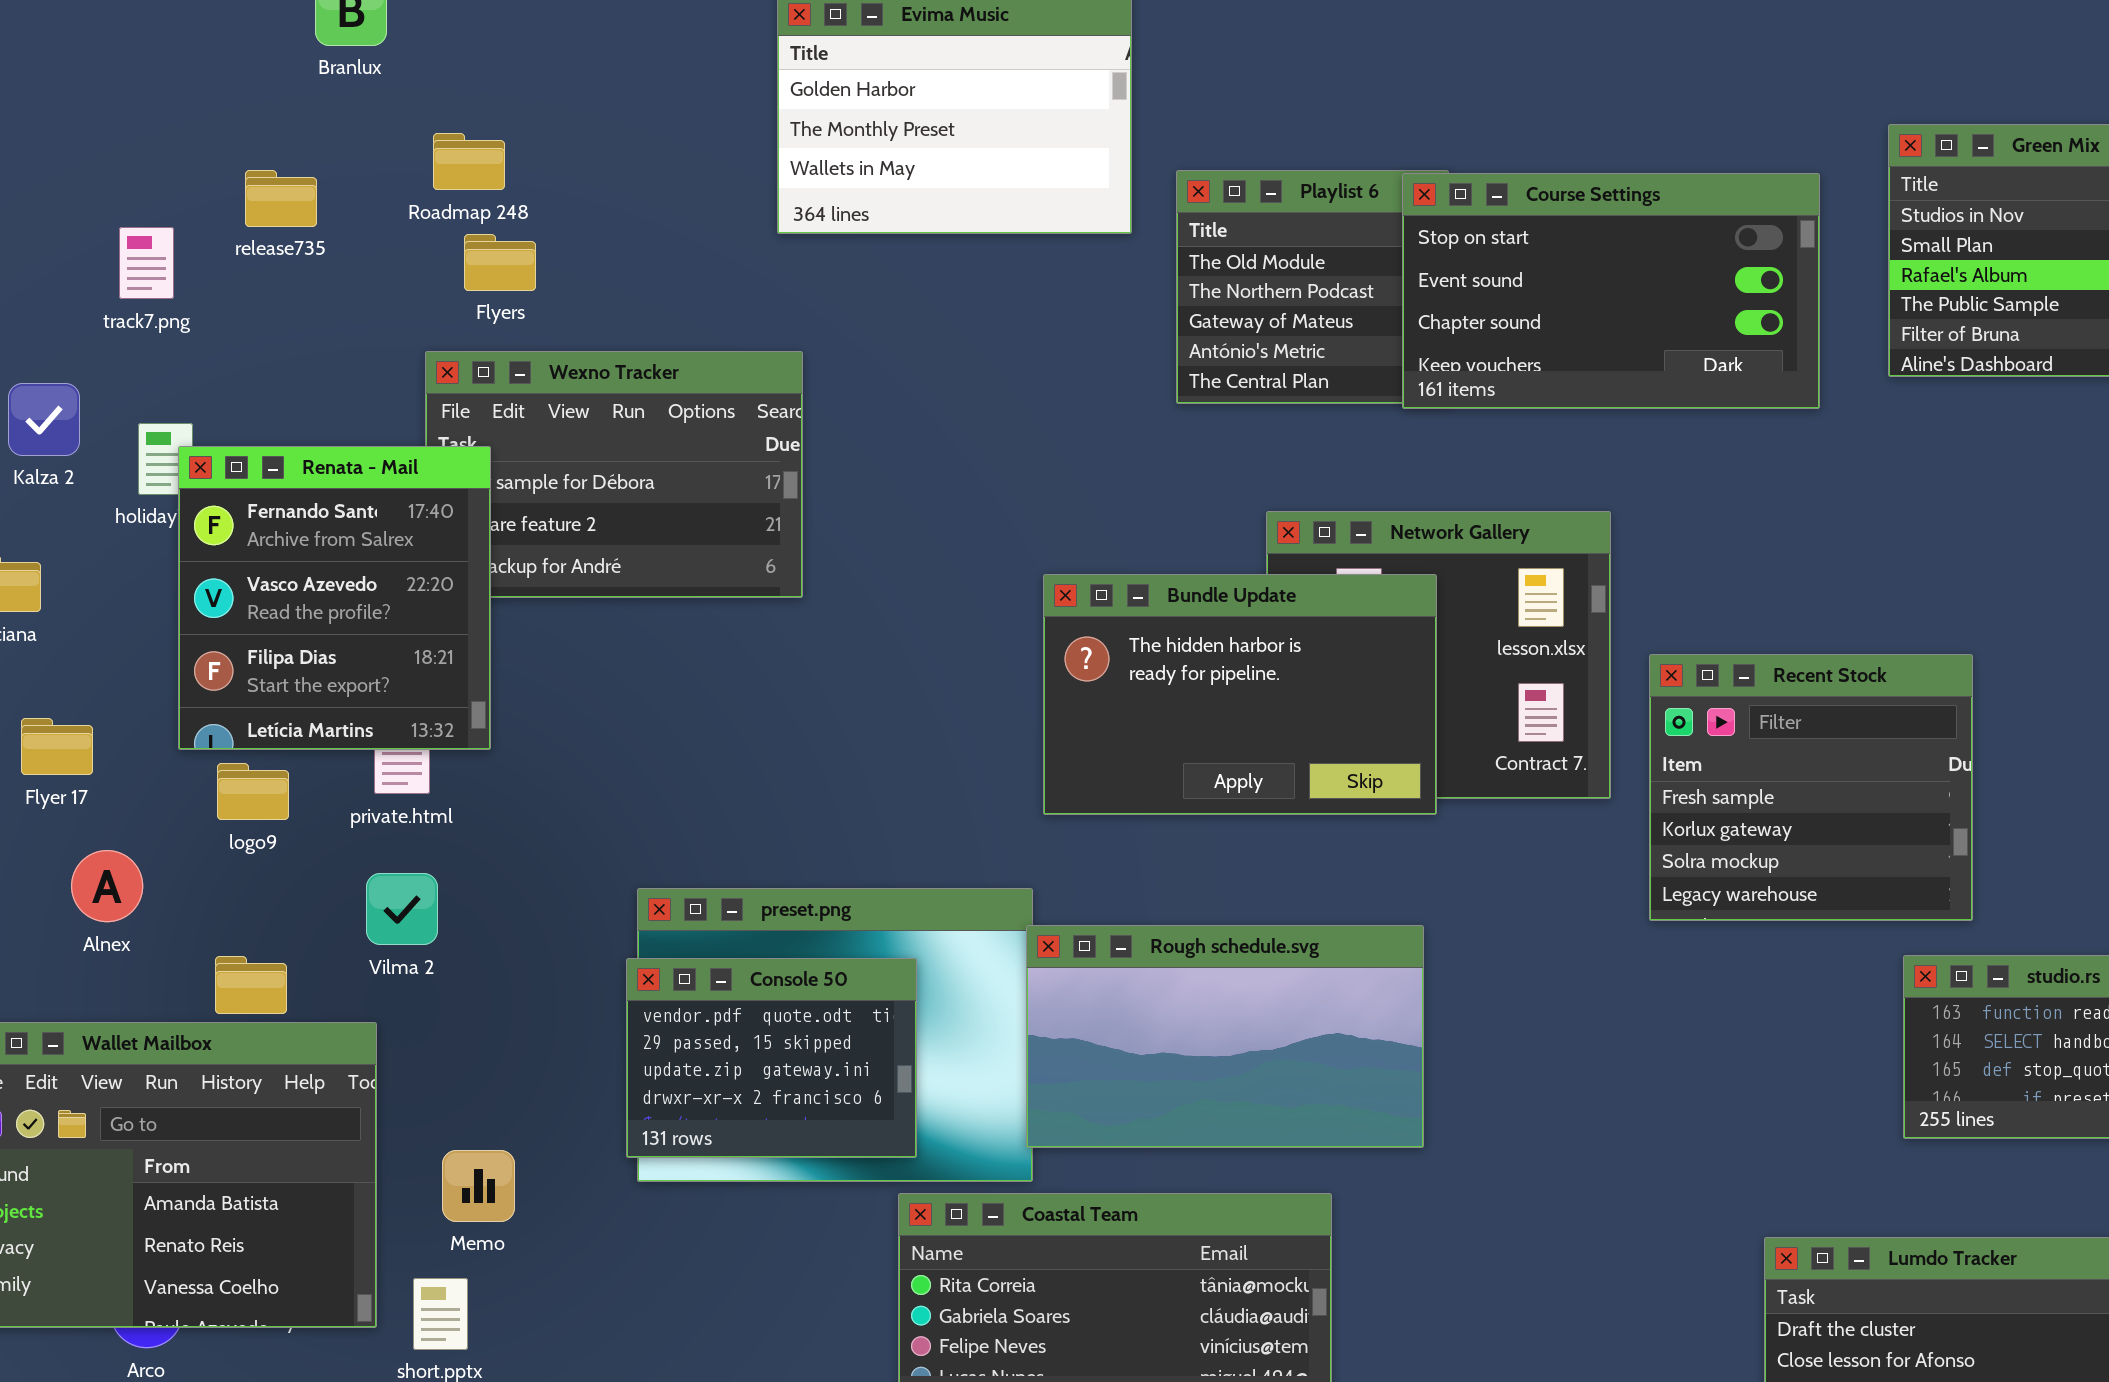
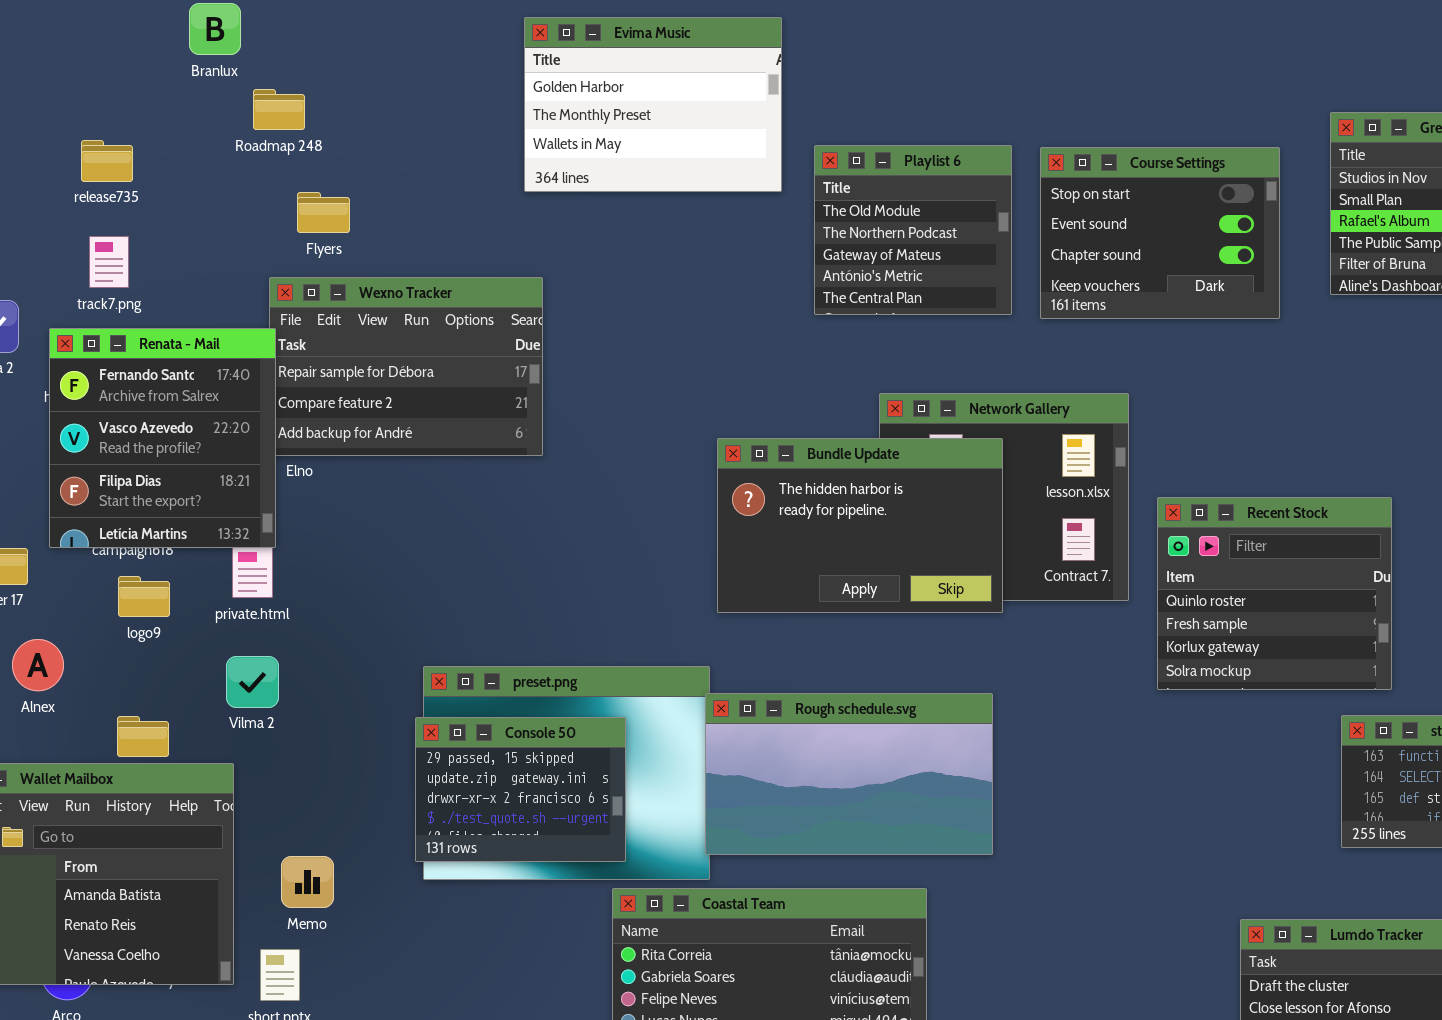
Roadmap 248: [433,133,505,190] -> [253,89,305,130], moved
release735: [245,170,317,227] -> [81,140,133,182], moved
Course Settings: [1402,173,1820,409] -> [1040,147,1280,319], resized
track7.png: [119,227,174,299] -> [89,236,129,288], moved
Renata - Mail: [178,446,491,750] -> [49,328,276,548], moved
Recent Stock: [1649,654,1973,921] -> [1157,497,1392,690], scrolled up 1 row
Console 50: [626,958,917,1158] -> [415,717,626,862], scrolled down 1 row

